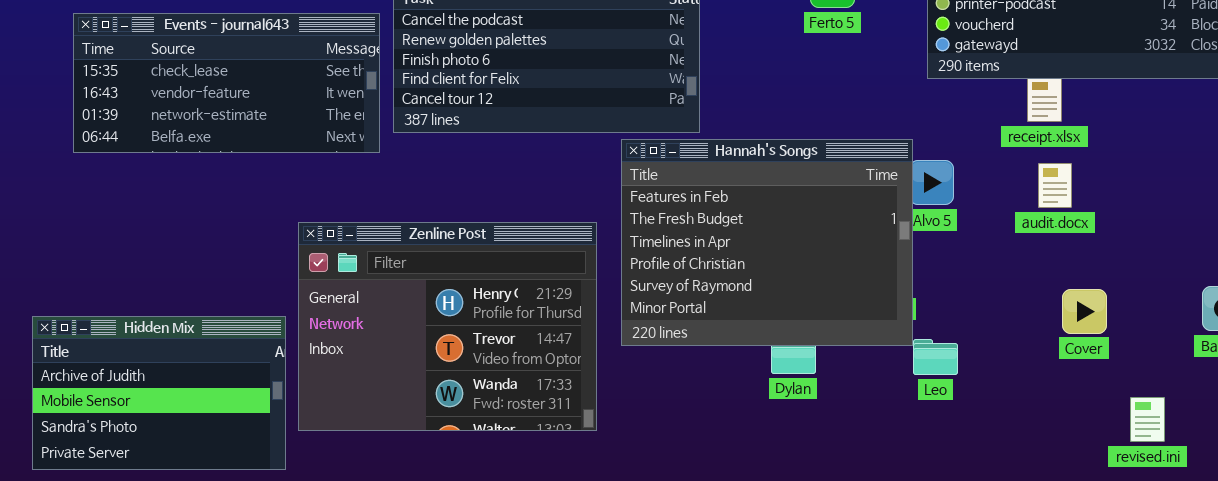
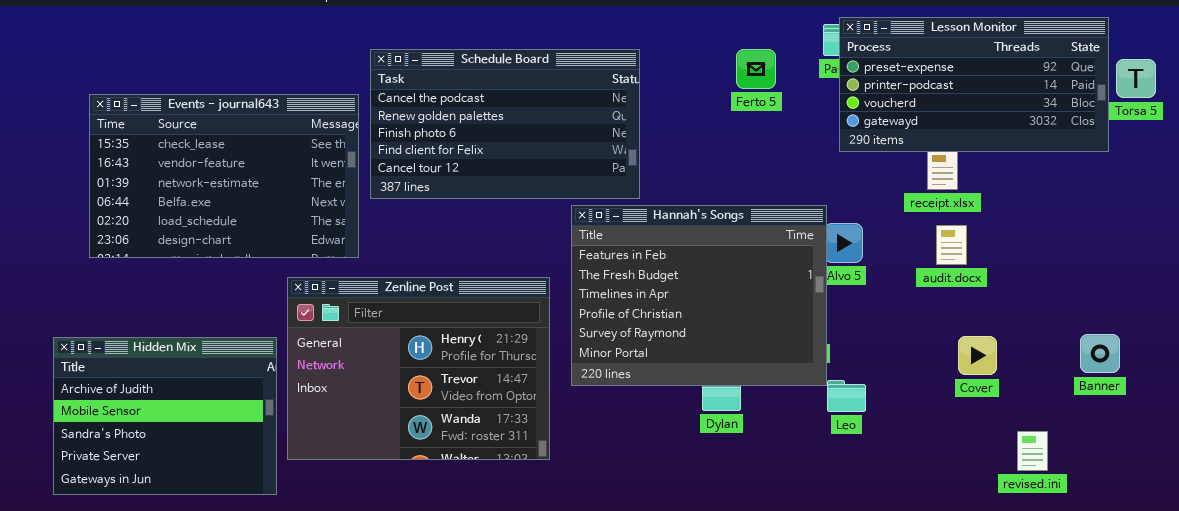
Events - journal643: [73,13,380,153] -> [89,94,359,258], resized
Hidden Mix: [32,316,286,470] -> [53,337,277,495], resized

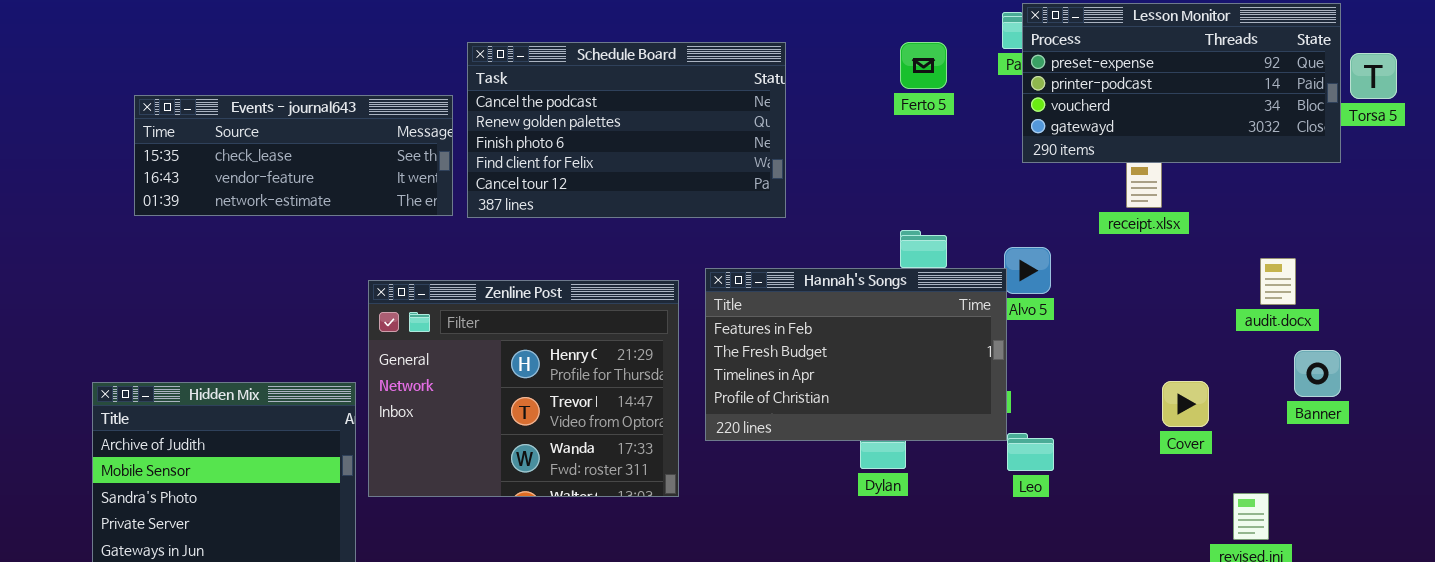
Events - journal643: [89,94,359,258] -> [134,95,453,216], resized
Hannah's Songs: [571,205,827,386] -> [705,268,1007,441], resized
audit.docx: [936,225,967,265] -> [1260,258,1296,305], moved
Zenline Post: [287,277,550,460] -> [368,280,679,497], moved
Banner: [1080,334,1120,373] -> [1294,350,1341,397], moved

